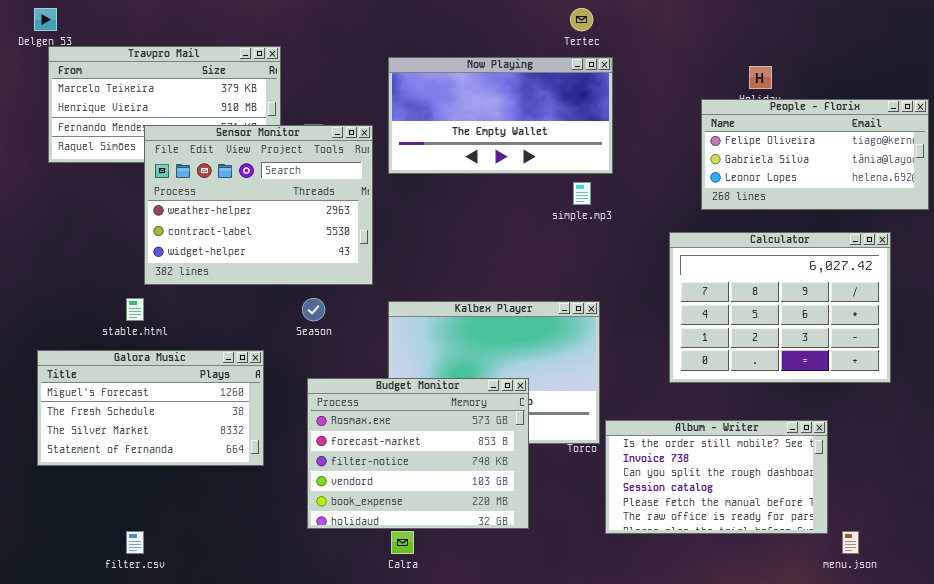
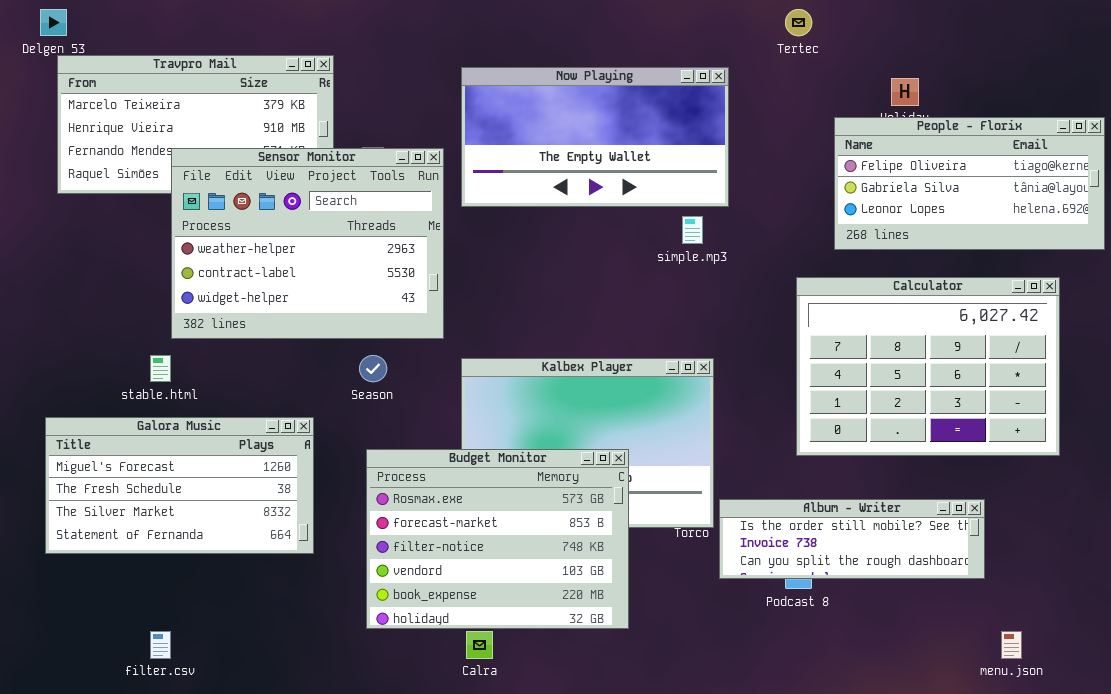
Tertec: [570,8,593,31] -> [785,9,812,36], moved
Album - Writer: [605,420,828,534] -> [719,499,985,579], resized

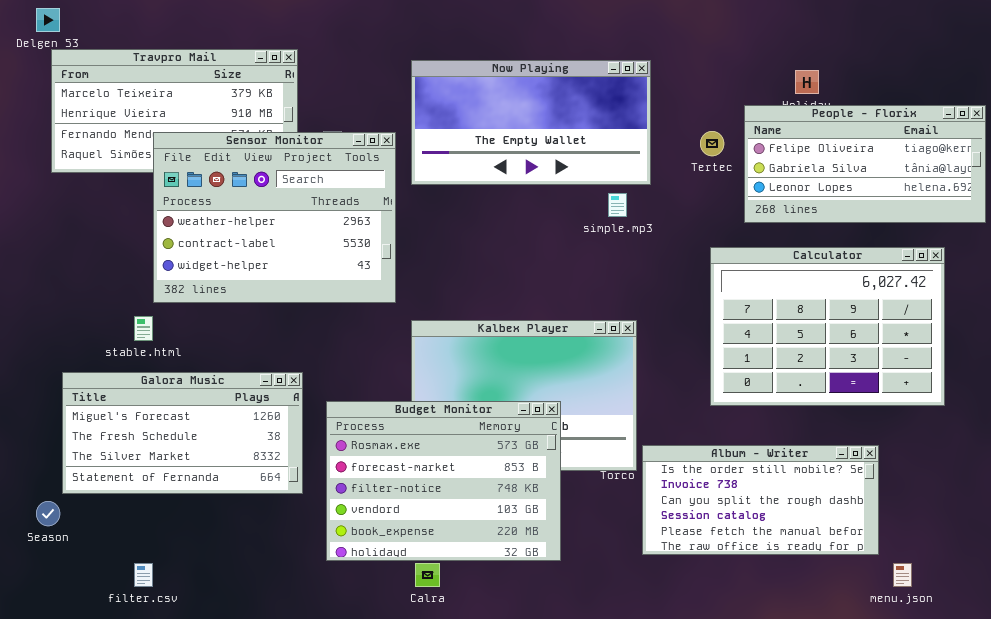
Tertec: [785,9,812,36] -> [700,131,724,156], moved
Season: [359,355,387,382] -> [36,501,60,526], moved
Galora Music: [45,417,314,554] -> [62,372,303,494], moved
Album - Writer: [719,499,985,579] -> [642,445,879,555], resized

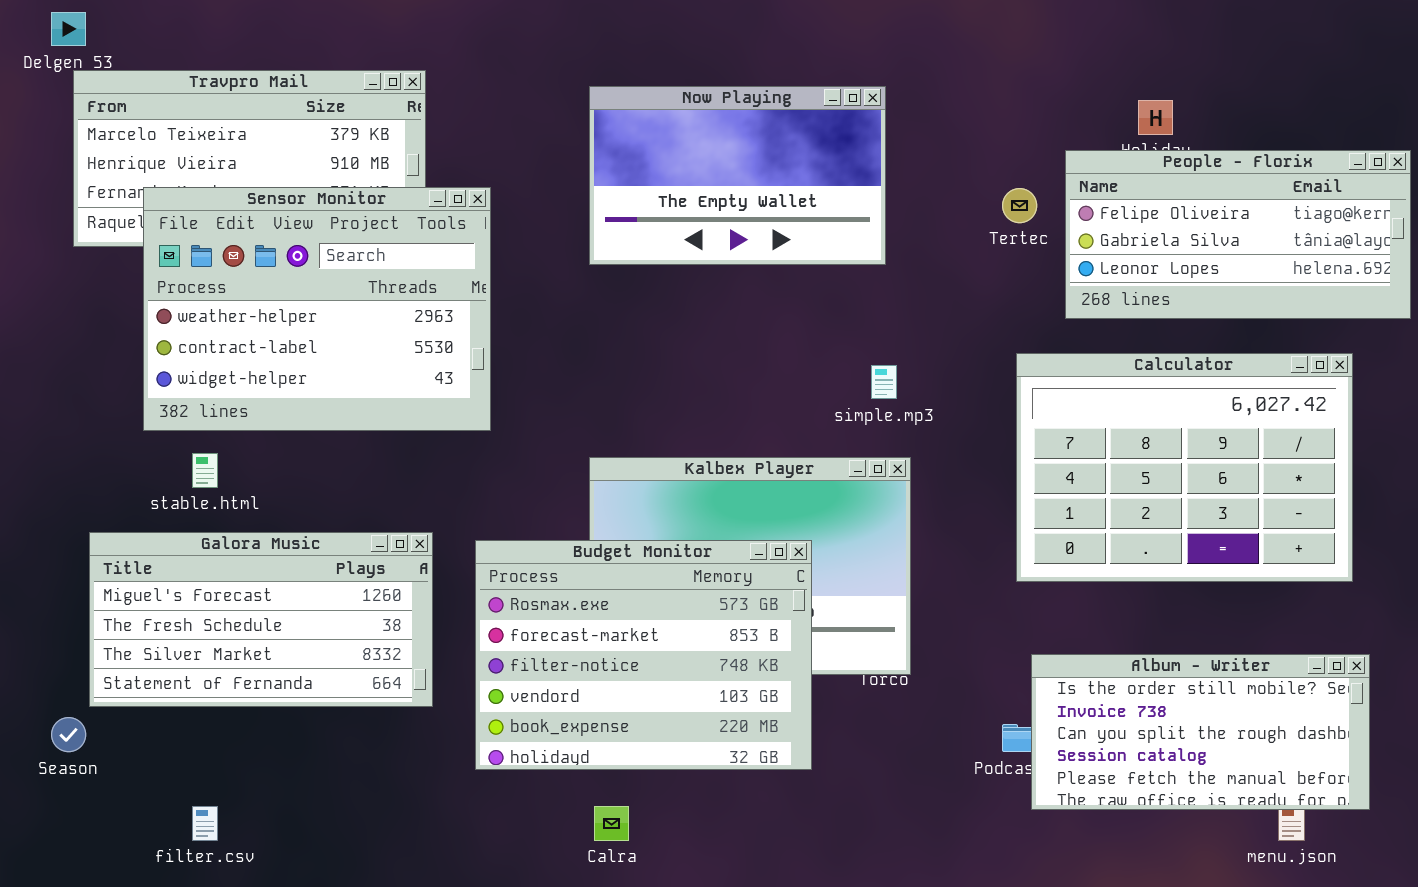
Now Playing: [411,60,651,185] -> [589,86,886,265], resized
Sensor Monitor: [153,132,396,303] -> [143,187,491,431], moved
simple.mp3: [608,193,627,217] -> [871,365,897,399], moved
Budget Monitor: [326,401,561,561] -> [475,540,812,770], moved
Album - Writer: [642,445,879,555] -> [1031,654,1370,810], moved

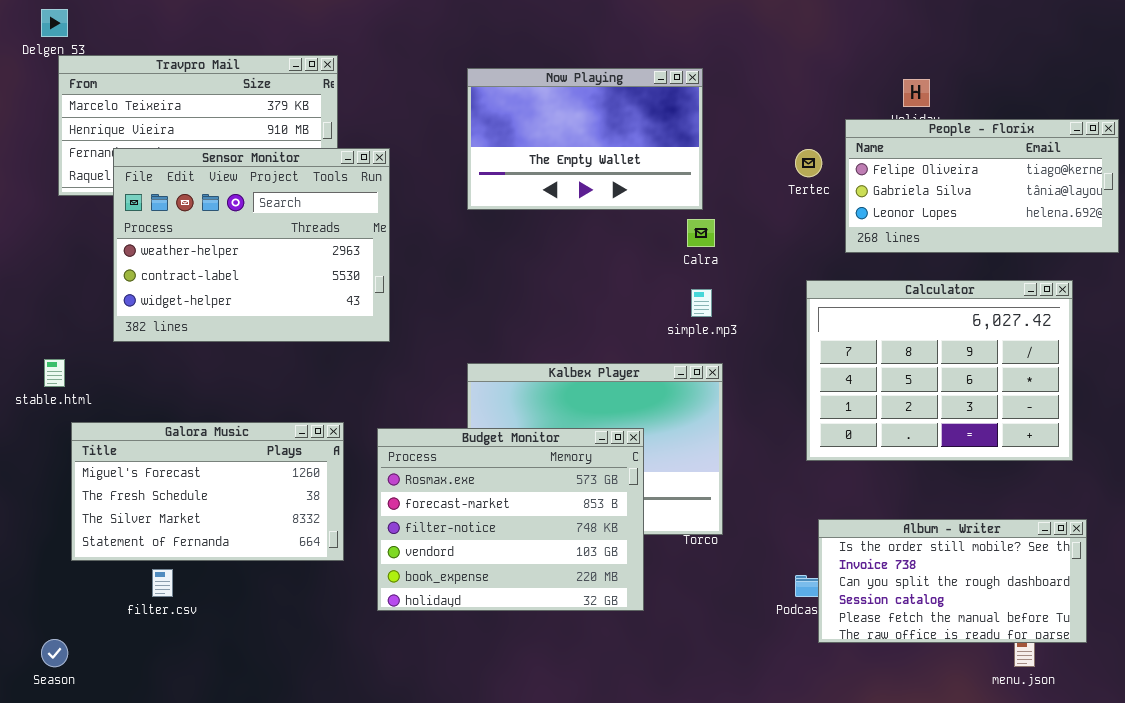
stable.html: [192,453,218,488] -> [44,359,65,387], moved
Season: [51,717,86,752] -> [41,639,68,667], moved
filter.csv: [192,806,218,841] -> [152,569,173,597], moved
Calra: [594,806,629,841] -> [687,219,715,247], moved

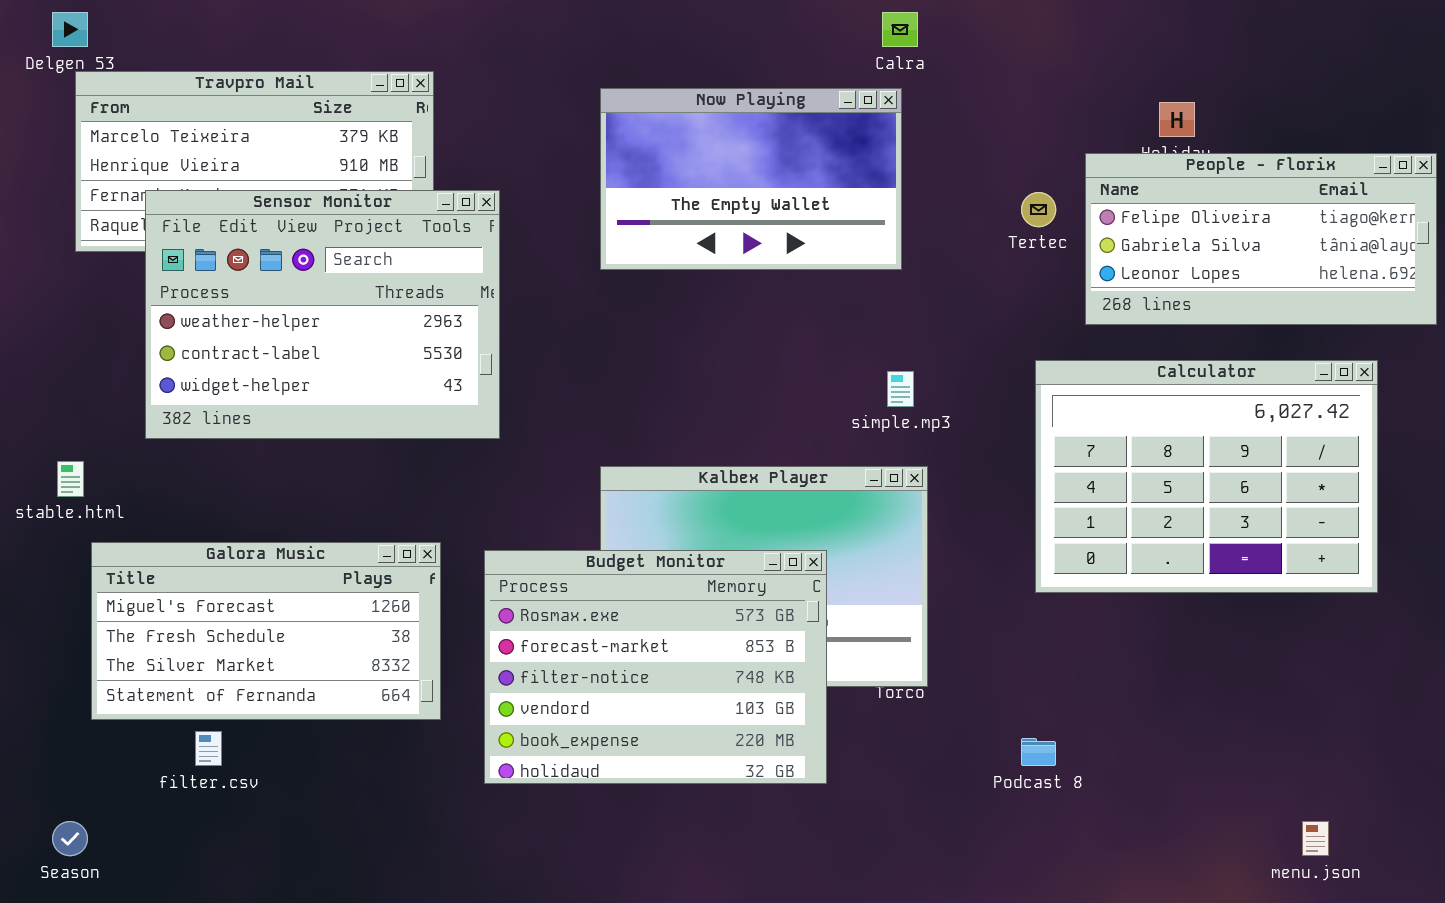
Calra: [687,219,715,247] -> [882,12,918,47], moved
Album - Writer: [818,519,1087,643] -> none, closed

